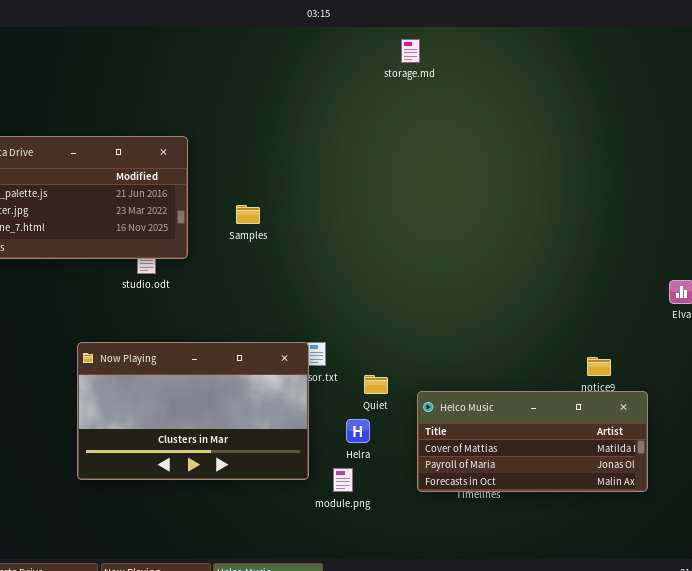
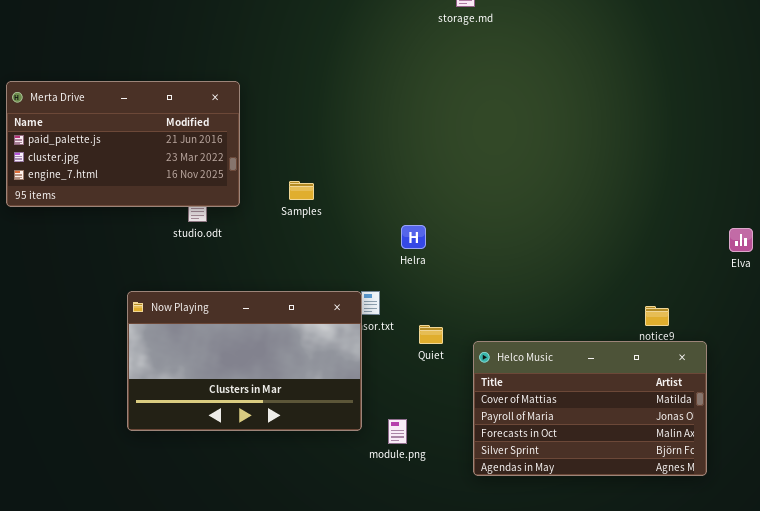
Samples: [236,205,260,224] -> [289,181,314,200], moved
Helco Music: [417,391,648,492] -> [473,341,707,476], resized
Helra: [346,419,370,443] -> [401,225,426,249], moved

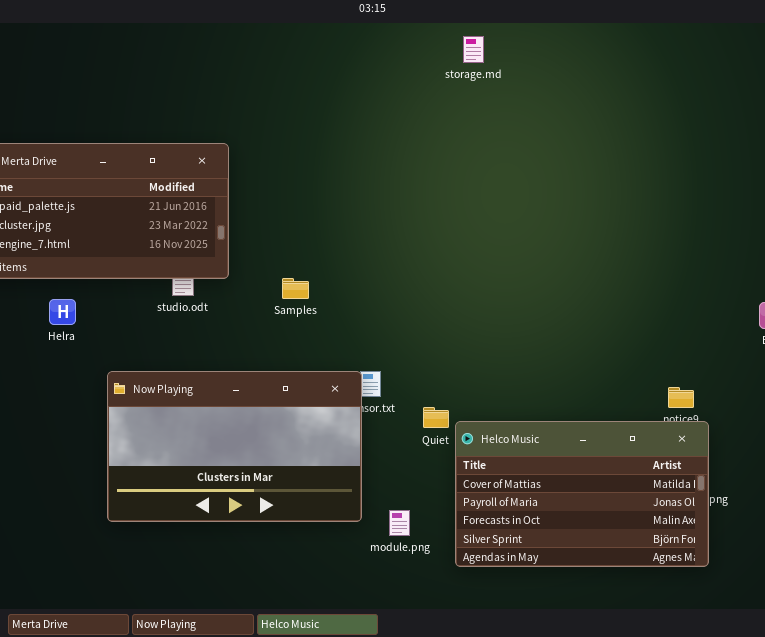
Samples: [289,181,314,200] -> [282,278,309,299], moved
Helra: [401,225,426,249] -> [49,299,76,325], moved
Helco Music: [473,341,707,476] -> [455,421,709,567], moved

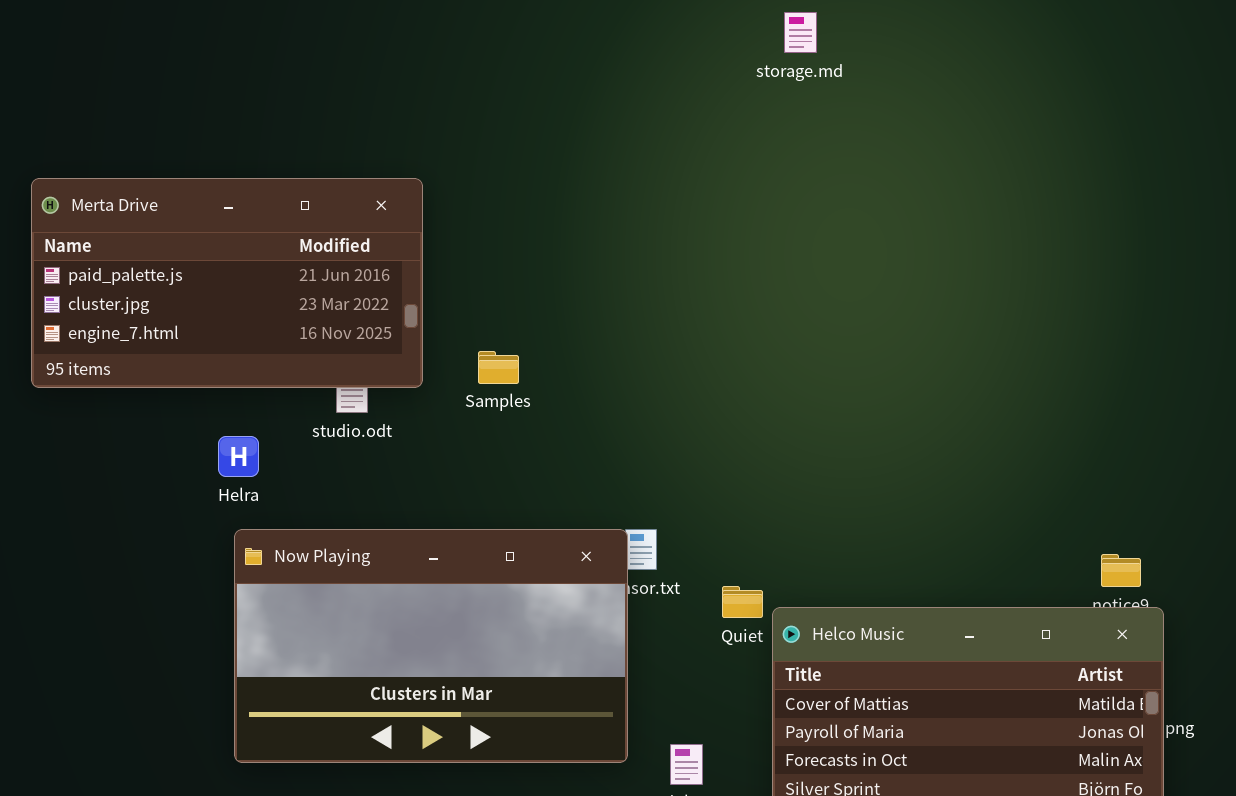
Samples: [282,278,309,299] -> [478,351,519,384], moved
Helra: [49,299,76,325] -> [218,436,259,477], moved

